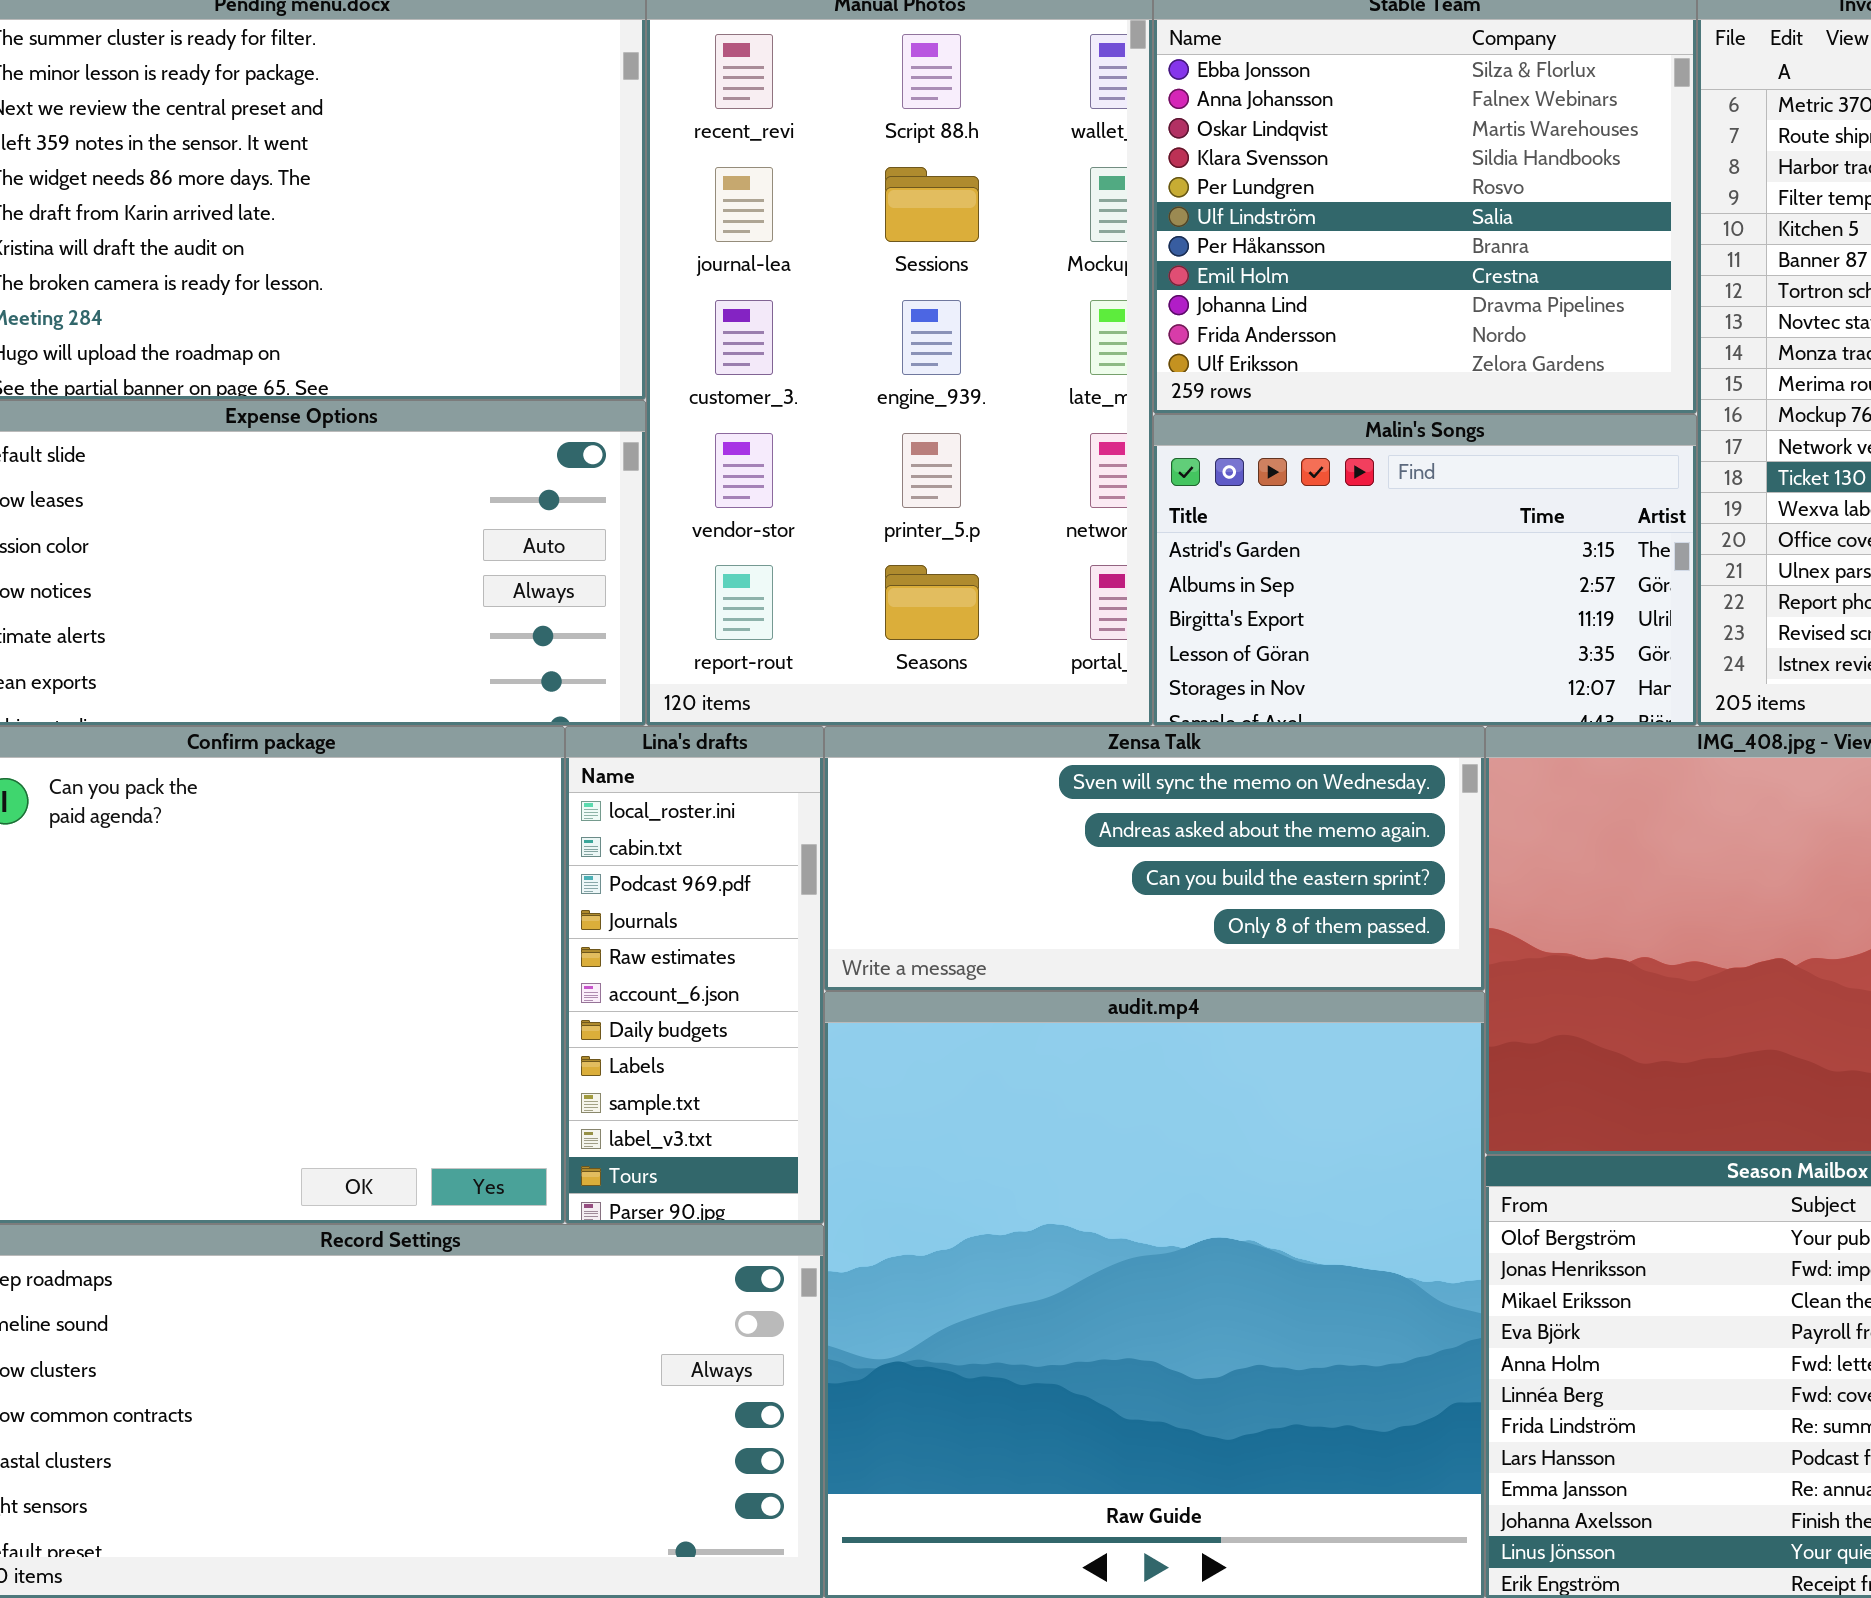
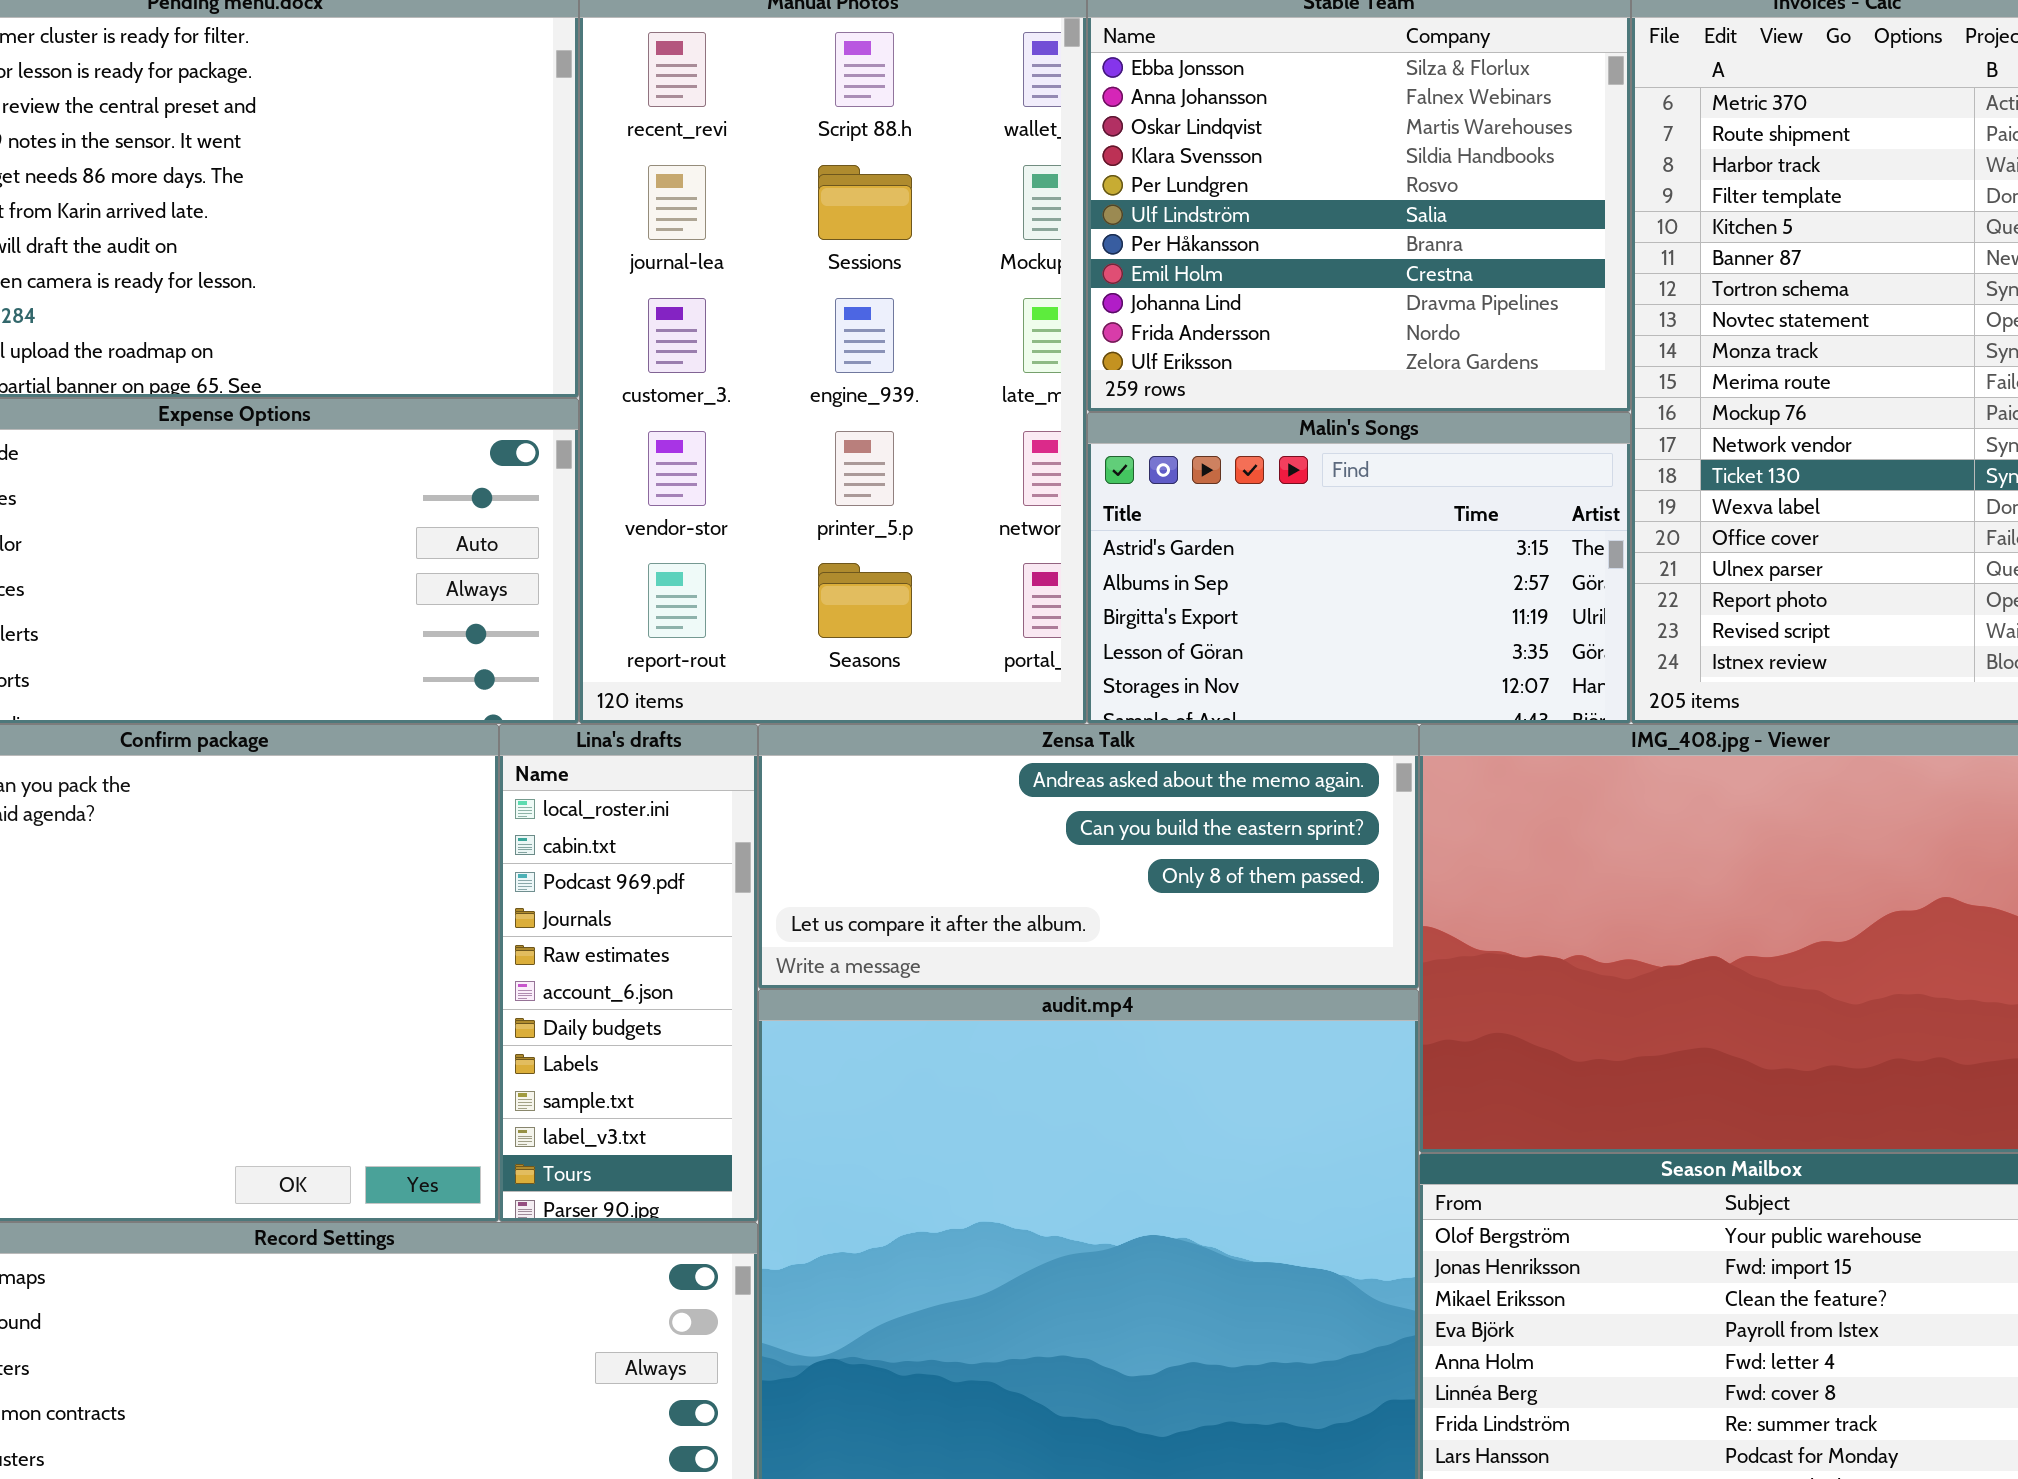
Zensa Talk: [824,726,1485,991] -> [758,724,1419,989], scrolled down 1 row

